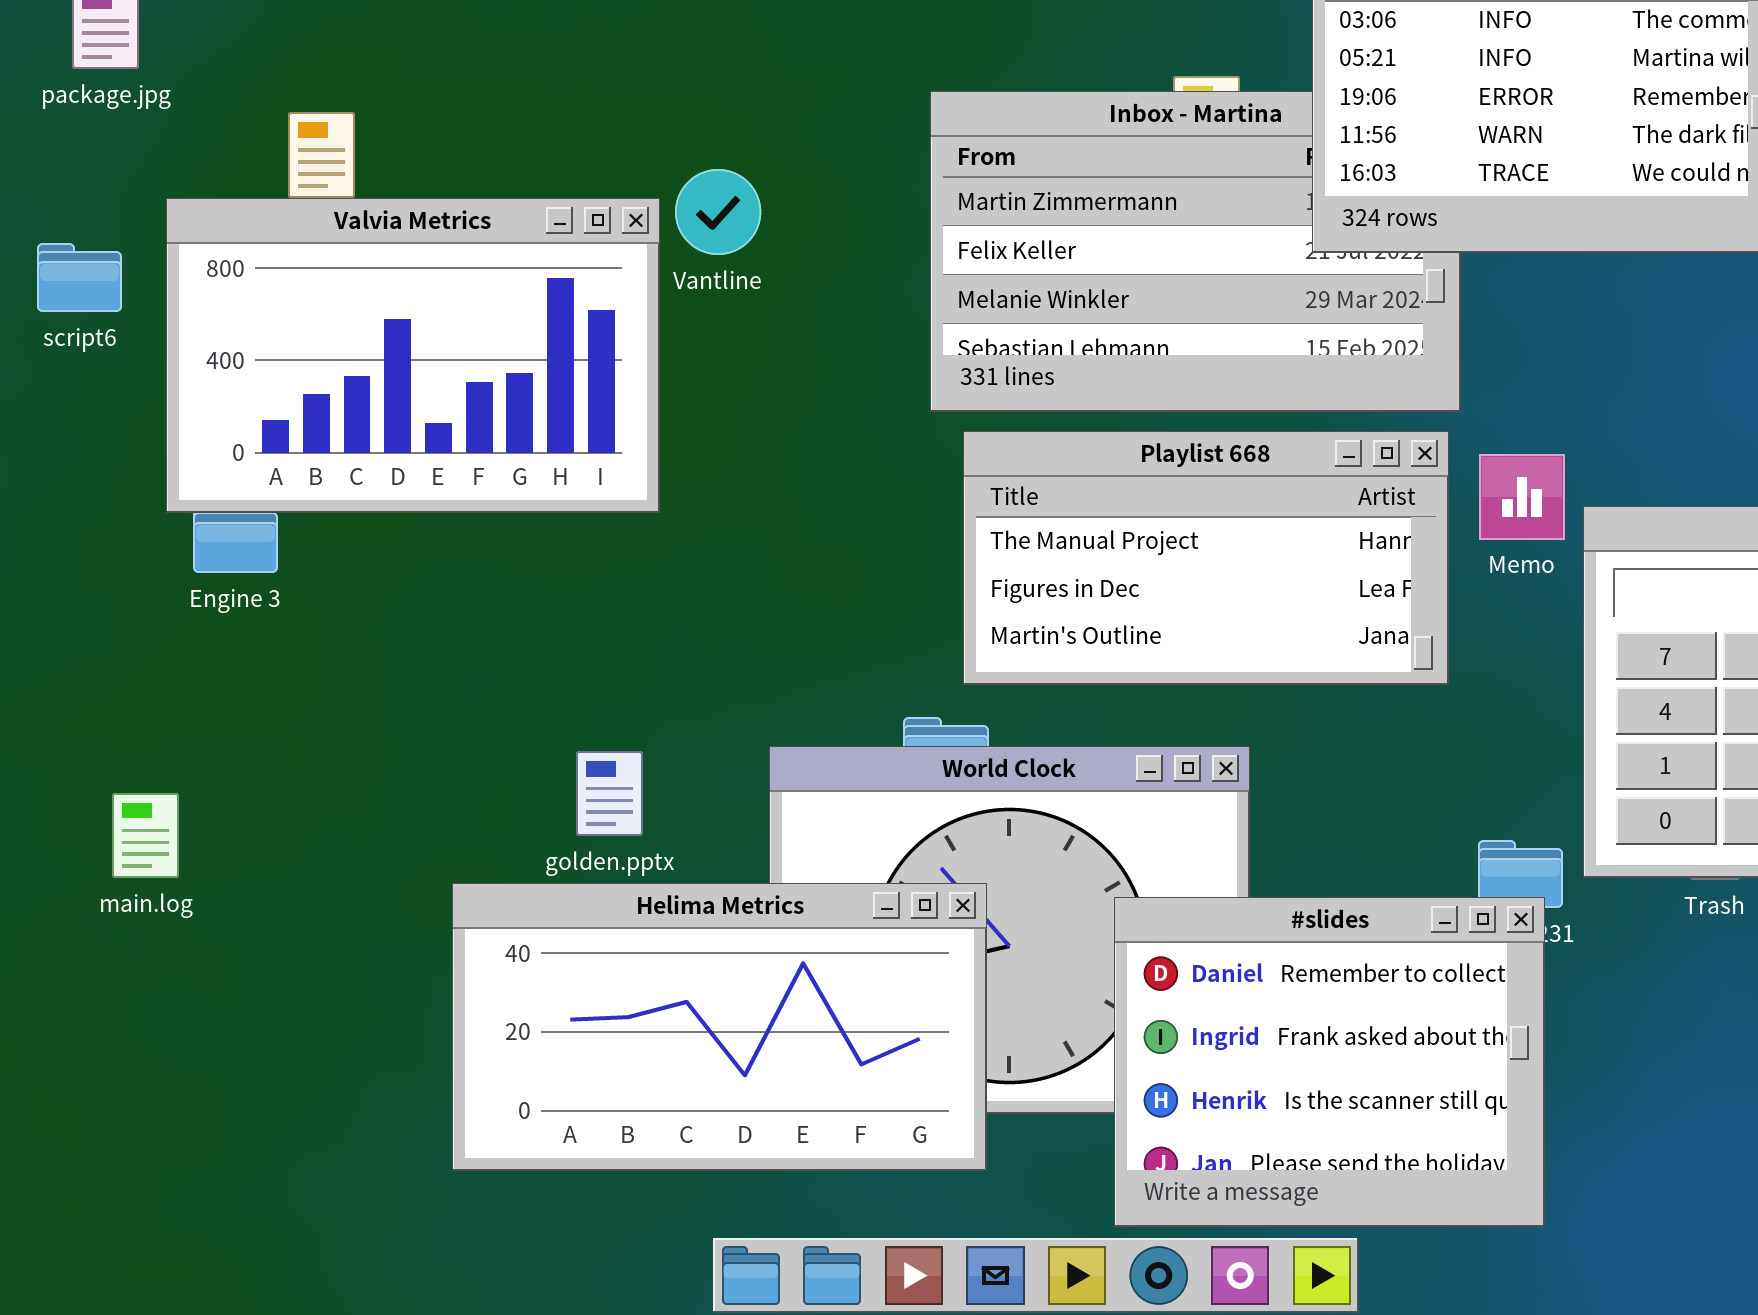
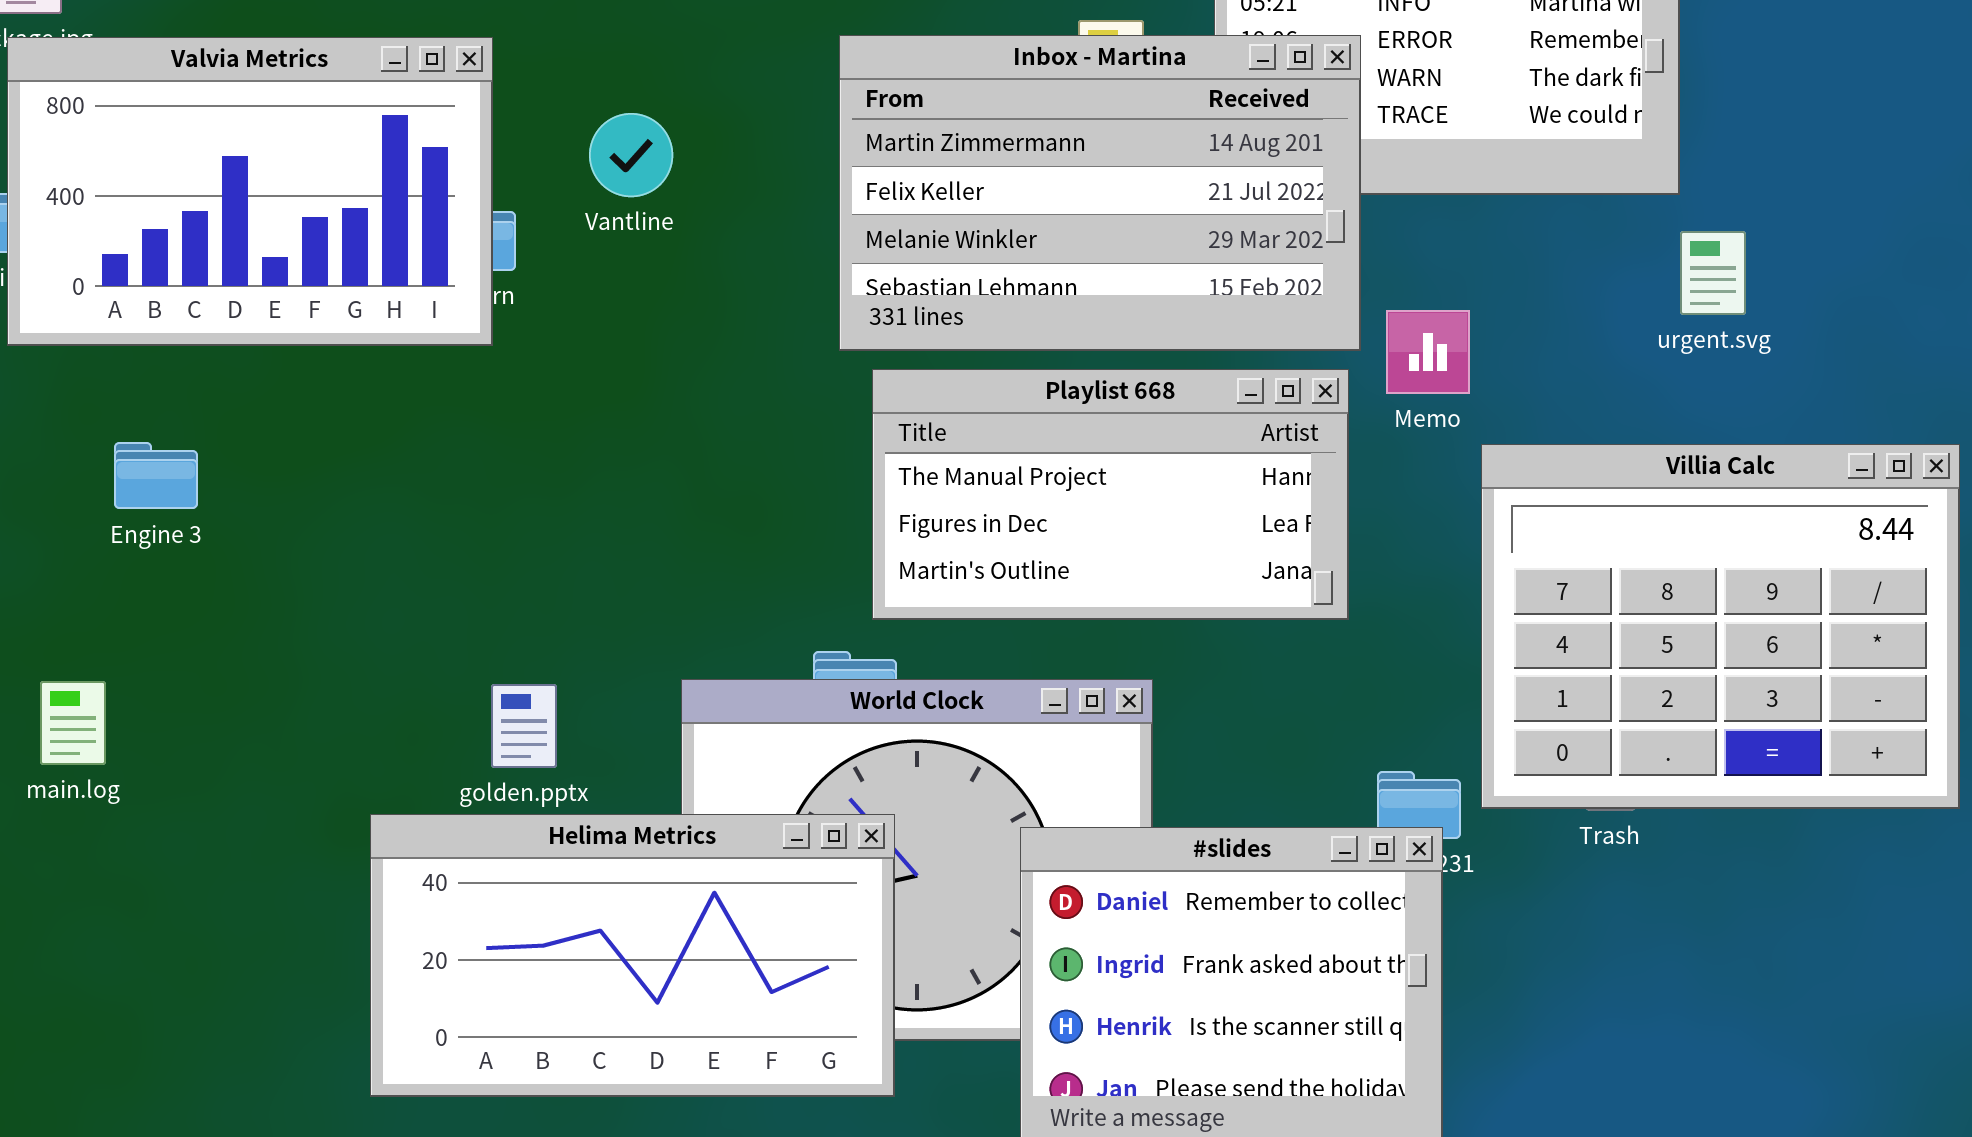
Inbox - Martina: [930,91,1461,412] -> [839,35,1361,351], raised
Valvia Metrics: [166,198,660,513] -> [7,37,493,346], moved
Memo: [1479,454,1565,540] -> [1386,310,1470,394], moved
main.log: [112,793,179,878] -> [40,681,106,765], moved

